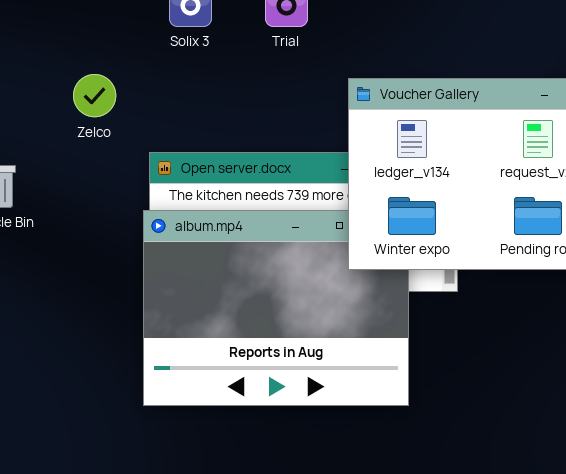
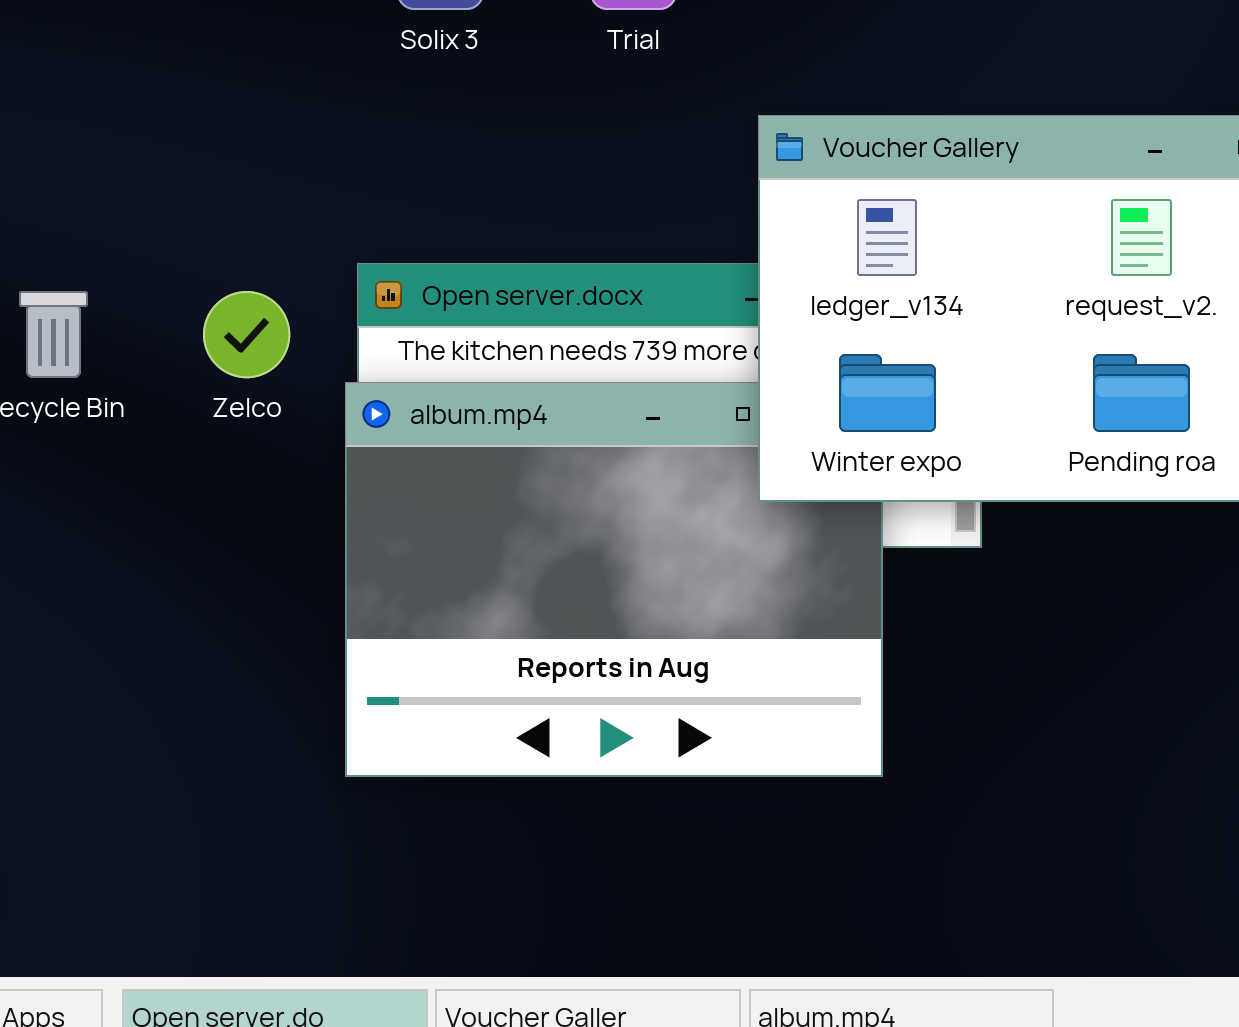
Zelco: [73,74,116,117] -> [203,291,290,378], moved

